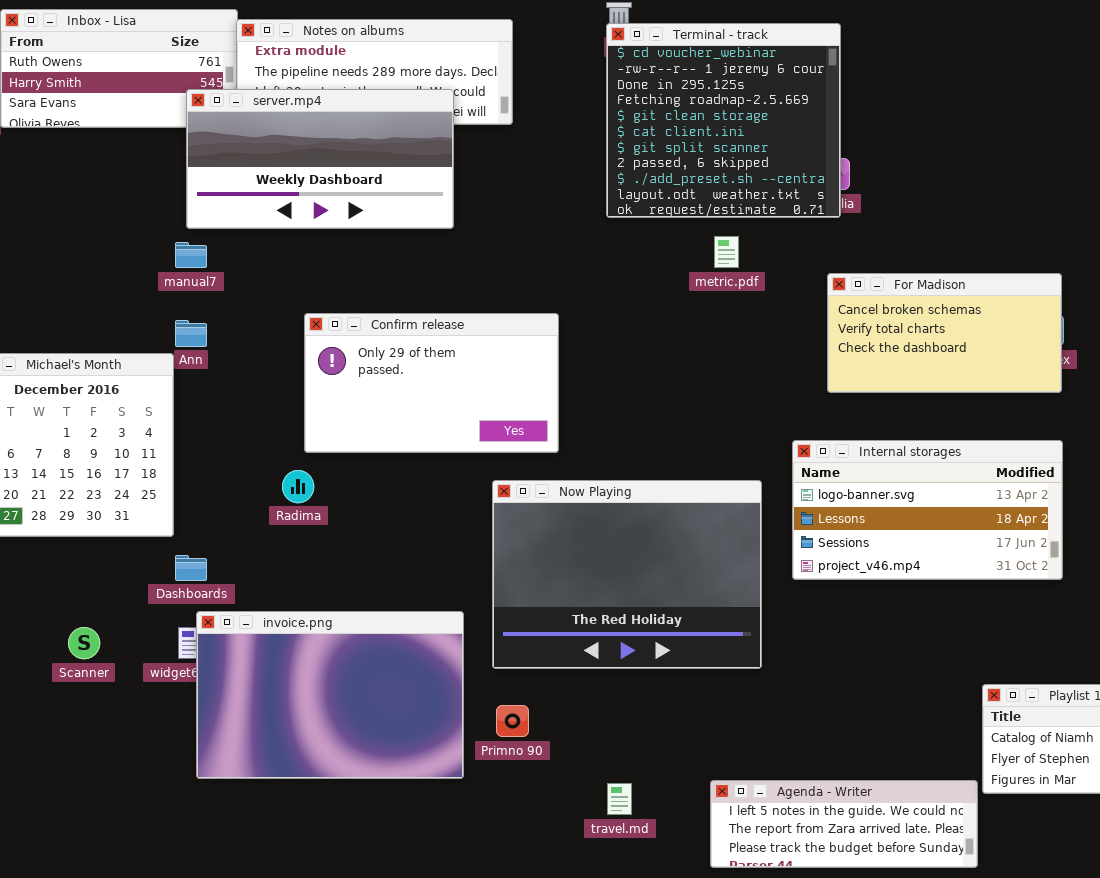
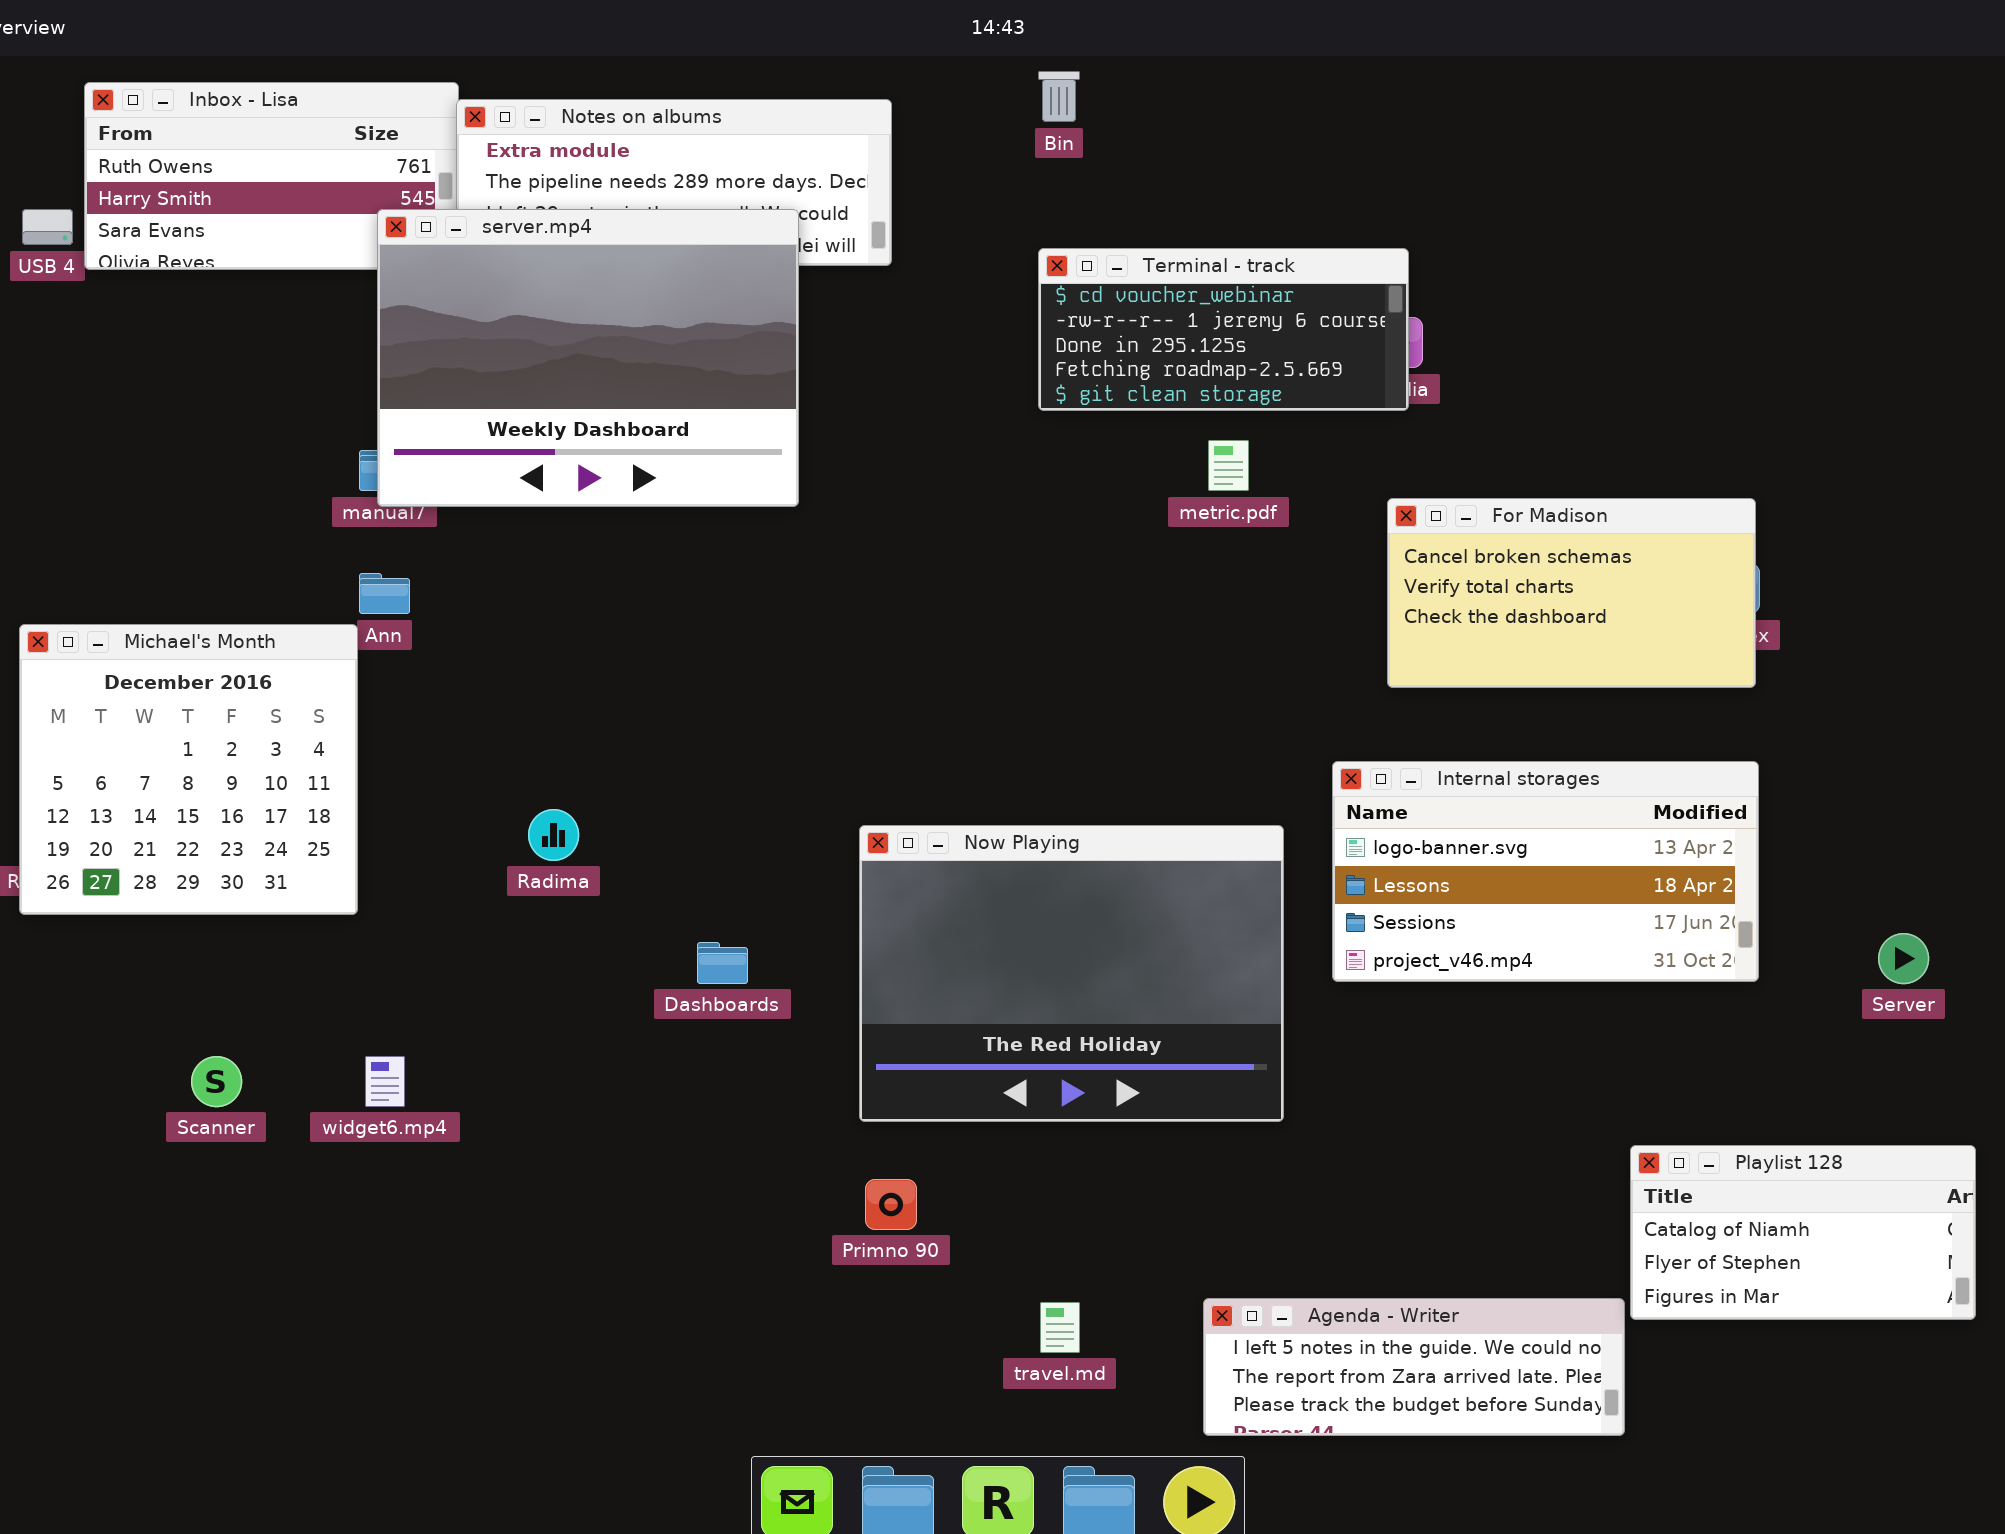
Terminal - track: [606,23,841,218] -> [1038,248,1409,411], resized
server.mp4: [186,89,454,229] -> [377,209,799,507], resized
Confirm release: [304,313,559,453] -> none, closed
Dashboards: [175,555,207,581] -> [697,942,748,984], moved
invoice.png: [196,611,464,779] -> none, closed

